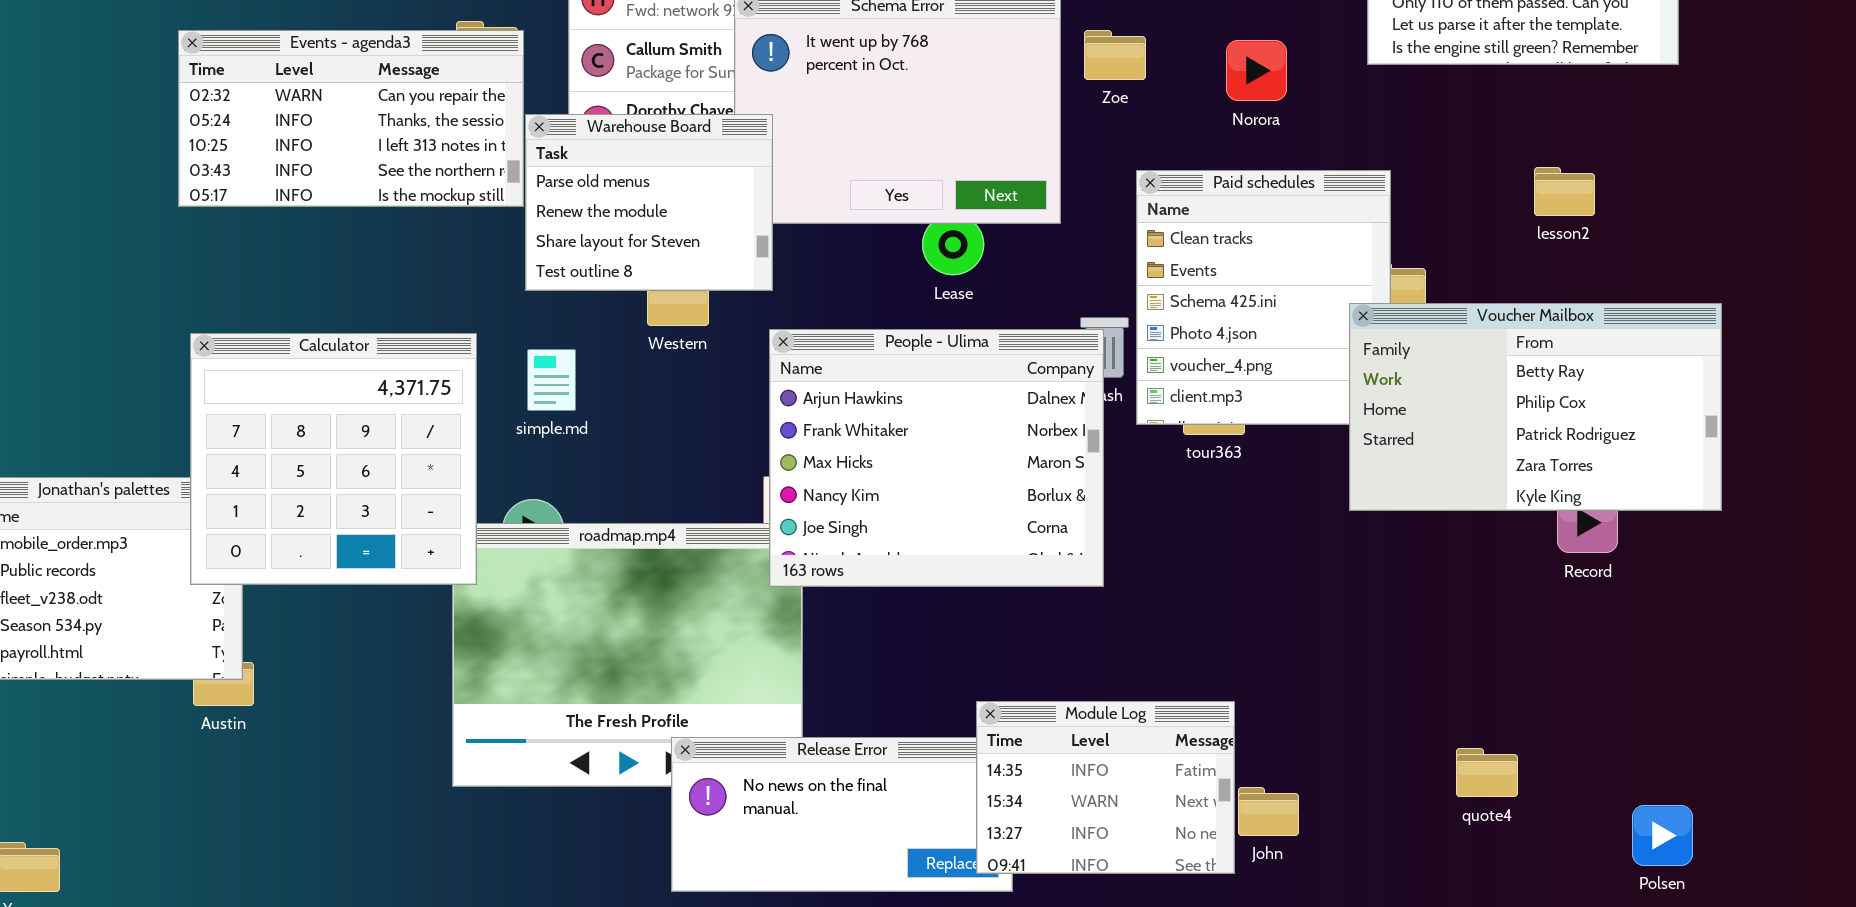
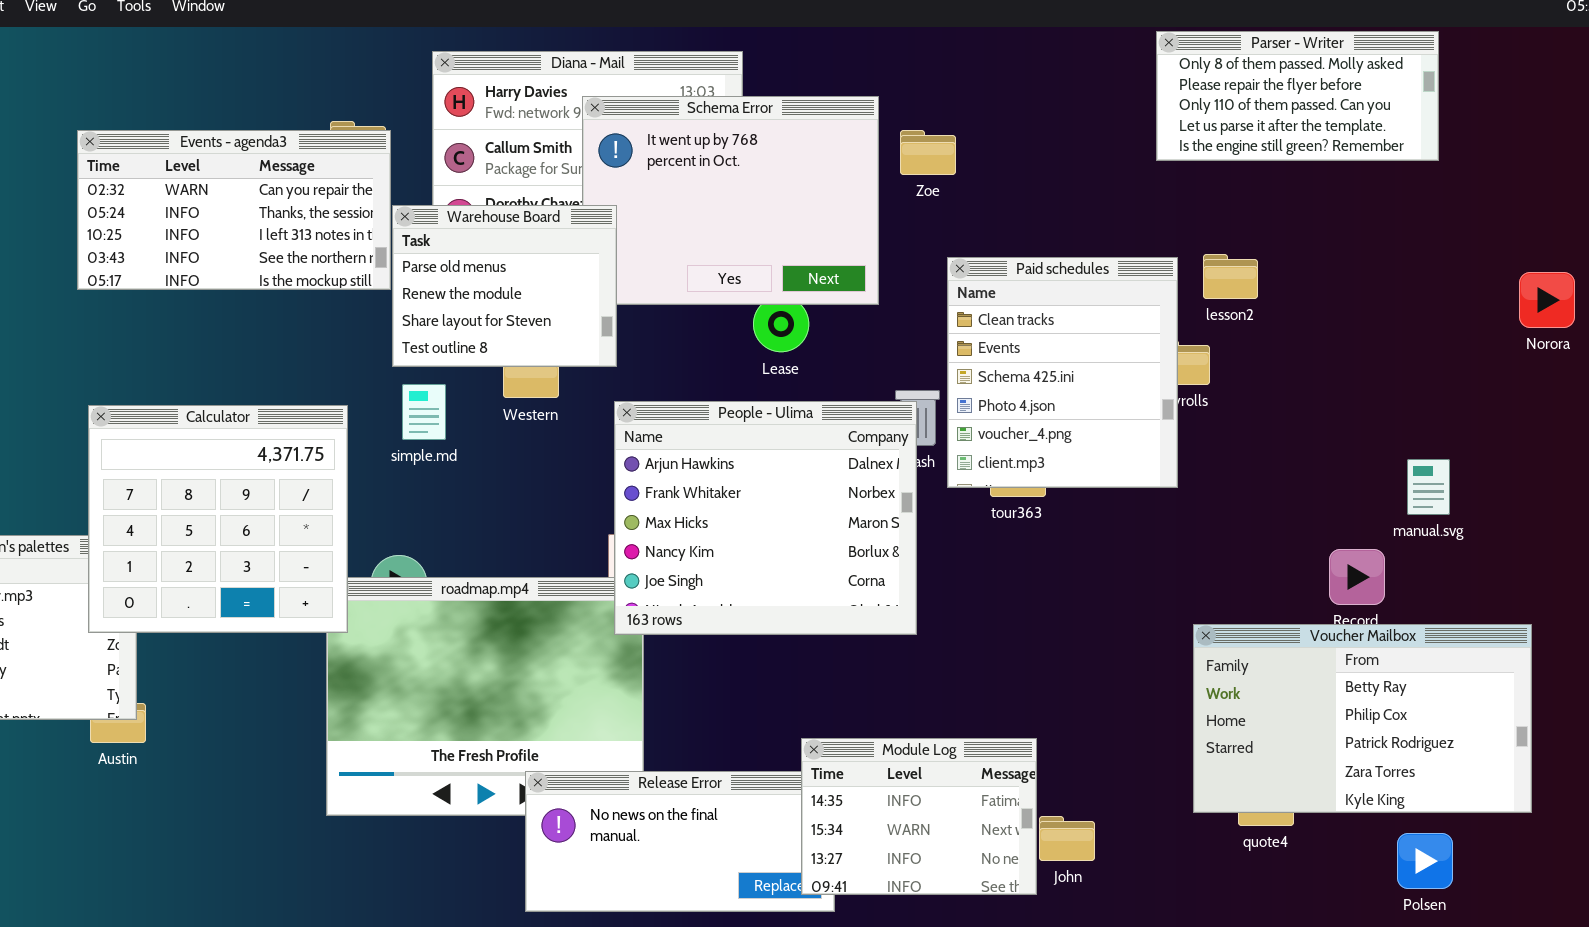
Norora: [1226,40,1287,101] -> [1519,272,1575,328], moved
lesson2: [1534,167,1595,216] -> [1203,254,1258,299], moved
Voucher Mailbox: [1349,303,1722,511] -> [1193,624,1532,813], moved
simple.md: [527,349,576,411] -> [402,384,446,440], moved

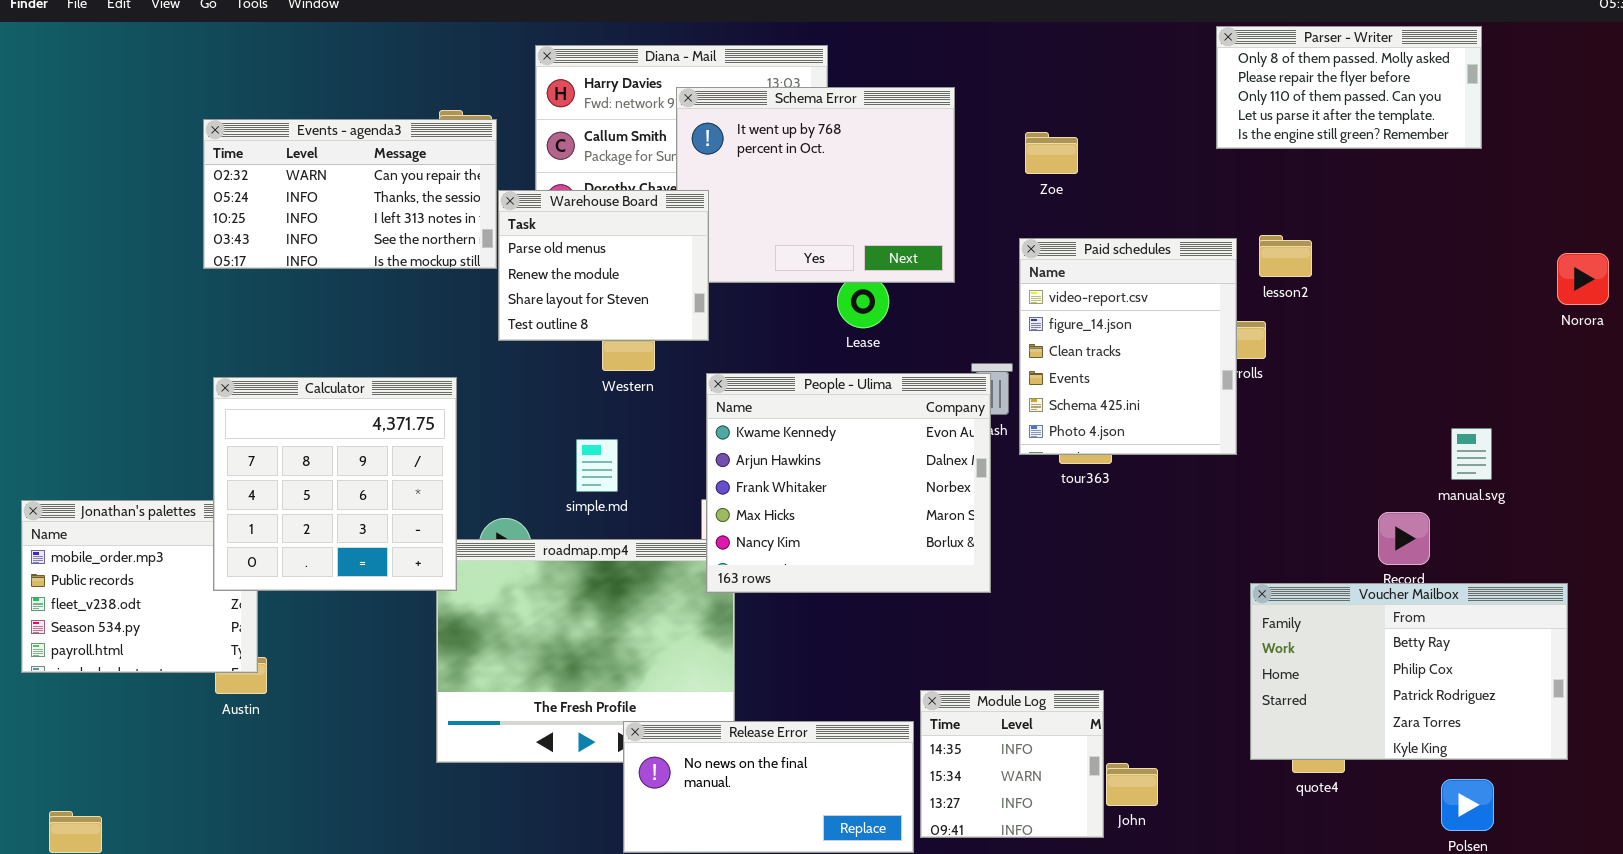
Zoe: [900,130,956,175] -> [1025,132,1078,174], moved
Paid schedules: [947,257,1178,488] -> [1019,238,1237,455], scrolled up 2 rows
simple.md: [402,384,446,440] -> [576,439,618,492], moved
People - Ulima: [614,401,917,635] -> [706,373,991,593], scrolled up 1 row
Module Log: [801,738,1037,895] -> [920,690,1104,838], resized

